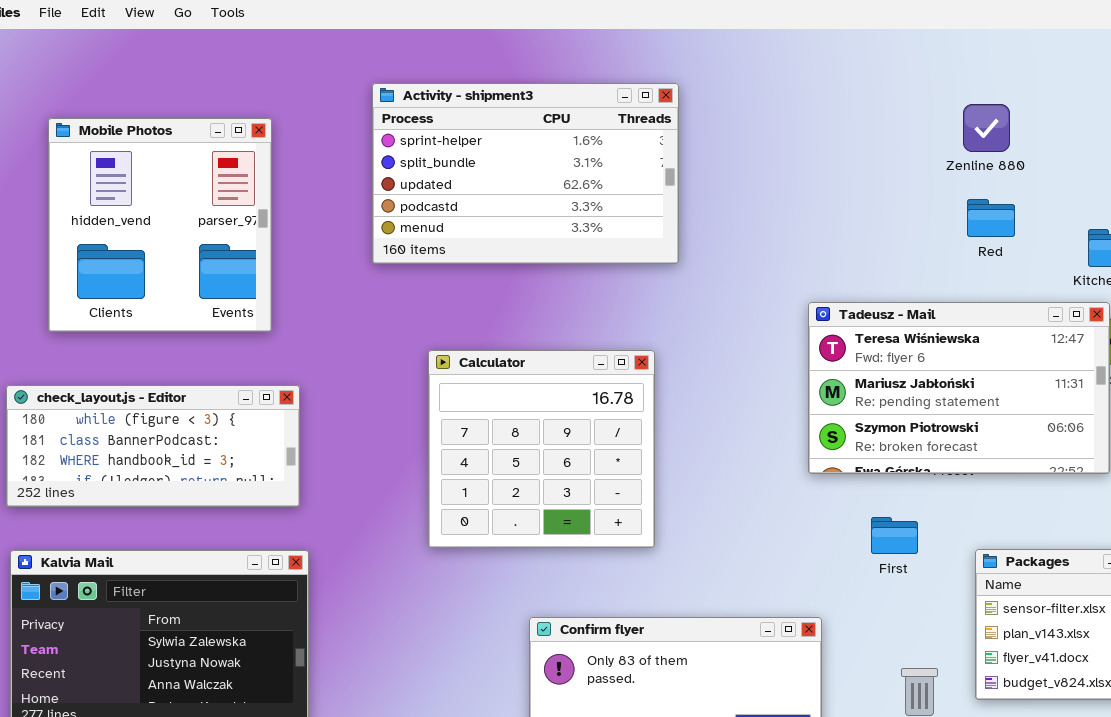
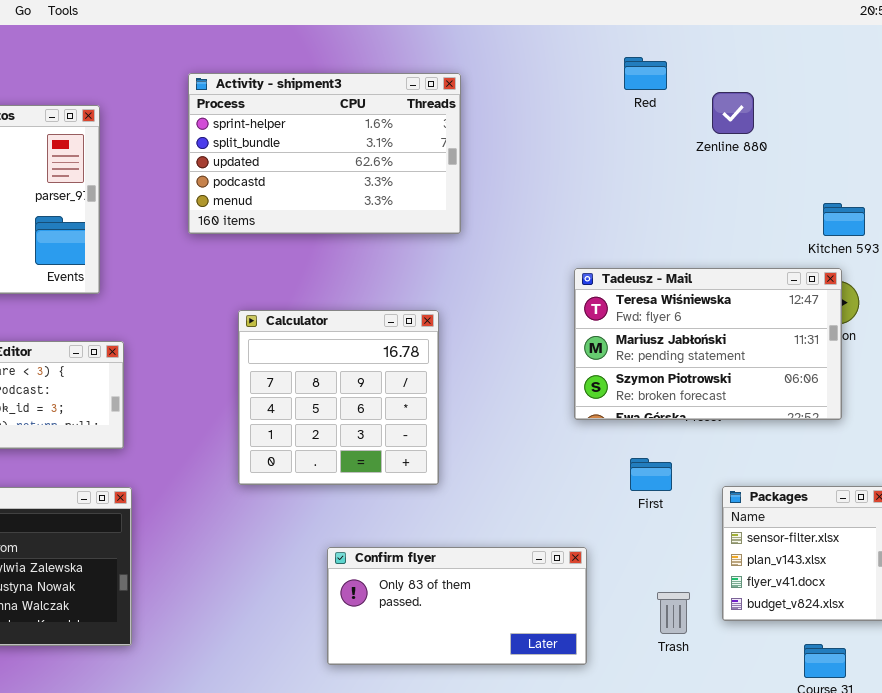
Red: [967,199,1015,237] -> [624,57,667,90], moved

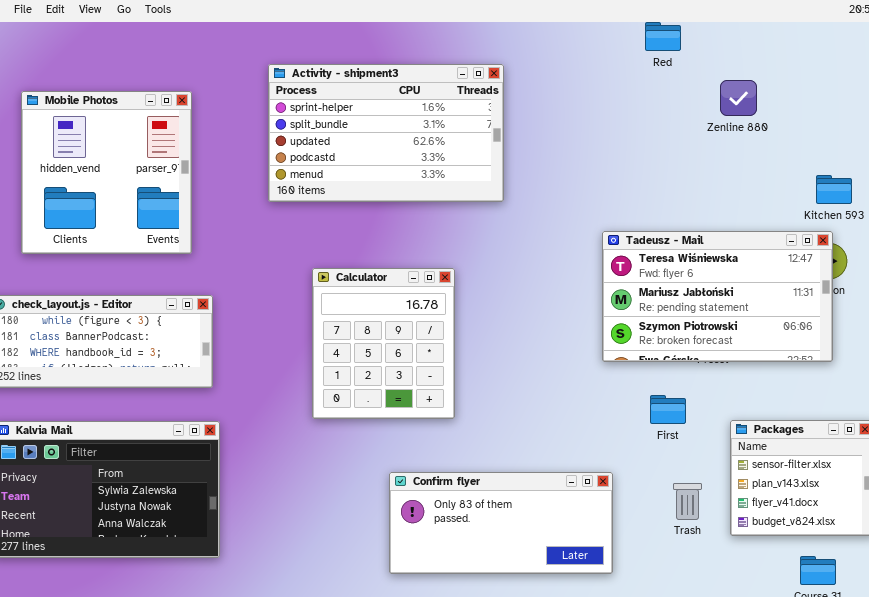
Red: [624,57,667,90] -> [645,22,681,51], moved
Calculator: [238,310,439,485] -> [312,268,455,419], resized
Trash: [657,592,690,634] -> [673,483,702,520], moved

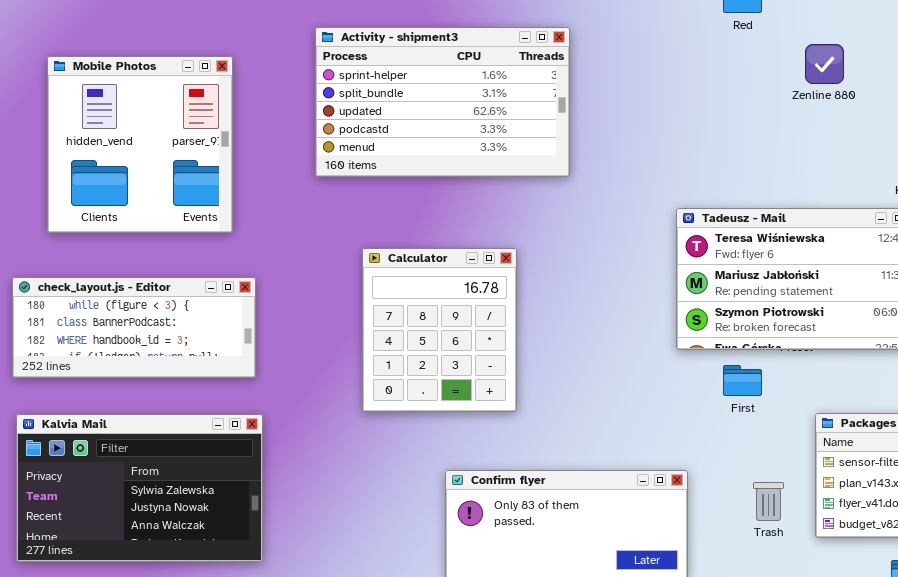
First: [650,395,686,424] -> [723,365,762,396], moved

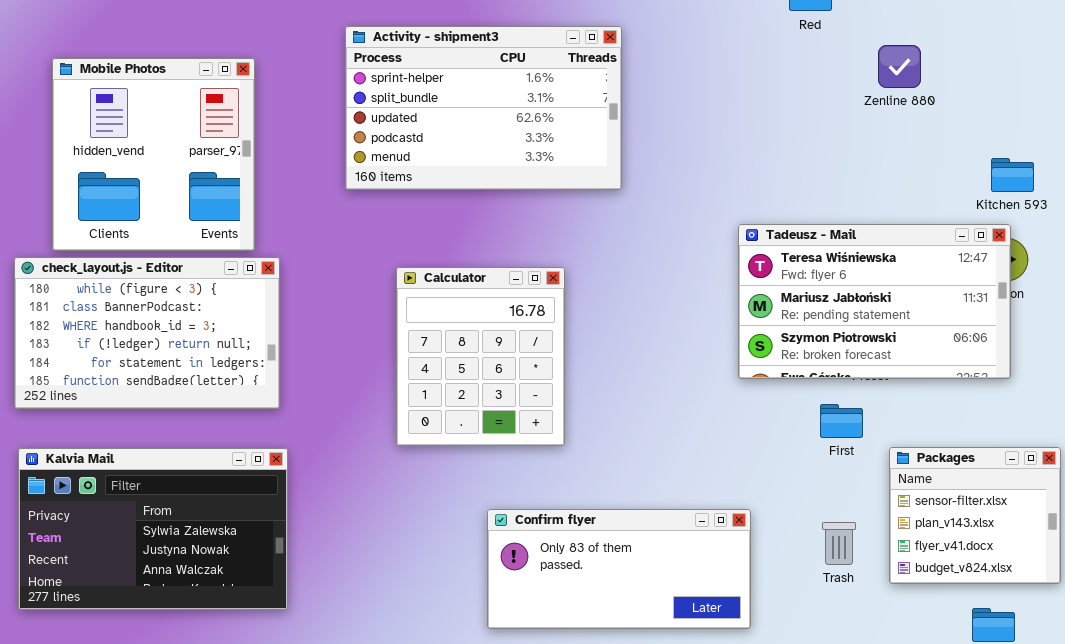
check_layout.js - Editor: [12,277,256,378] -> [14,257,280,409], resized
First: [723,365,762,396] -> [820,404,863,438], moved

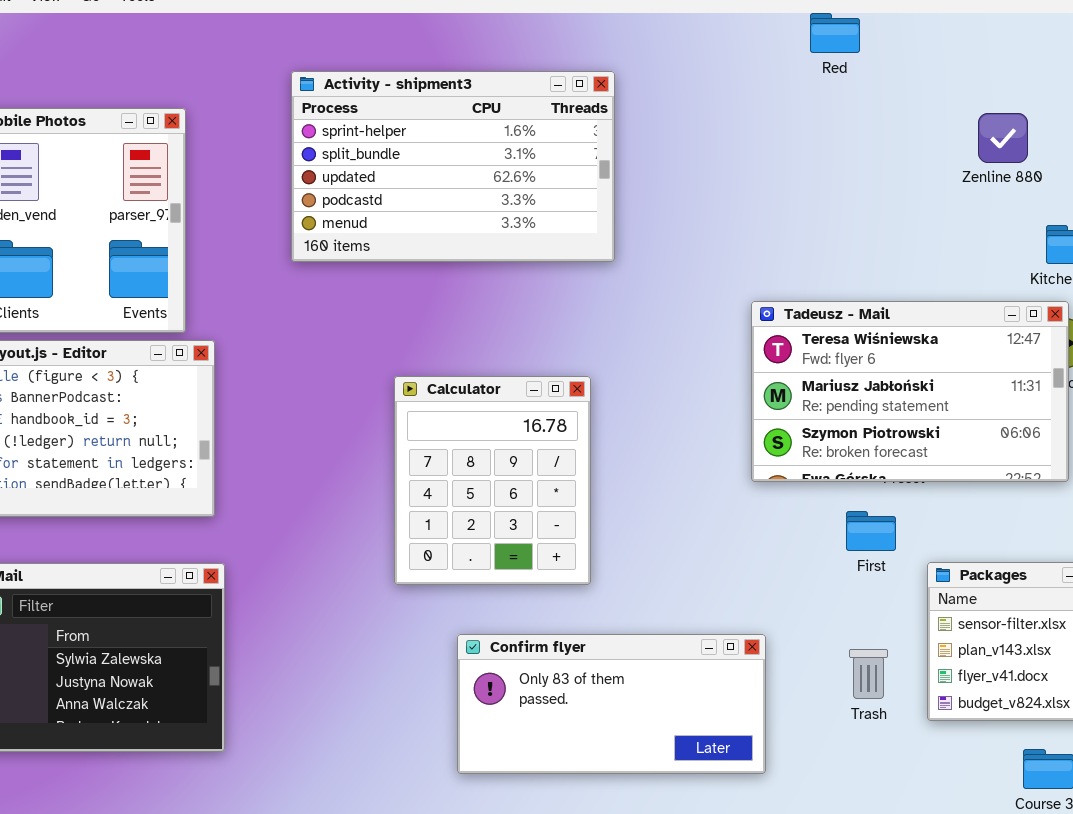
Zenline 880: [878,45,921,88] -> [978,113,1028,163], moved
Calculator: [396,267,565,446] -> [394,376,591,585], moved

